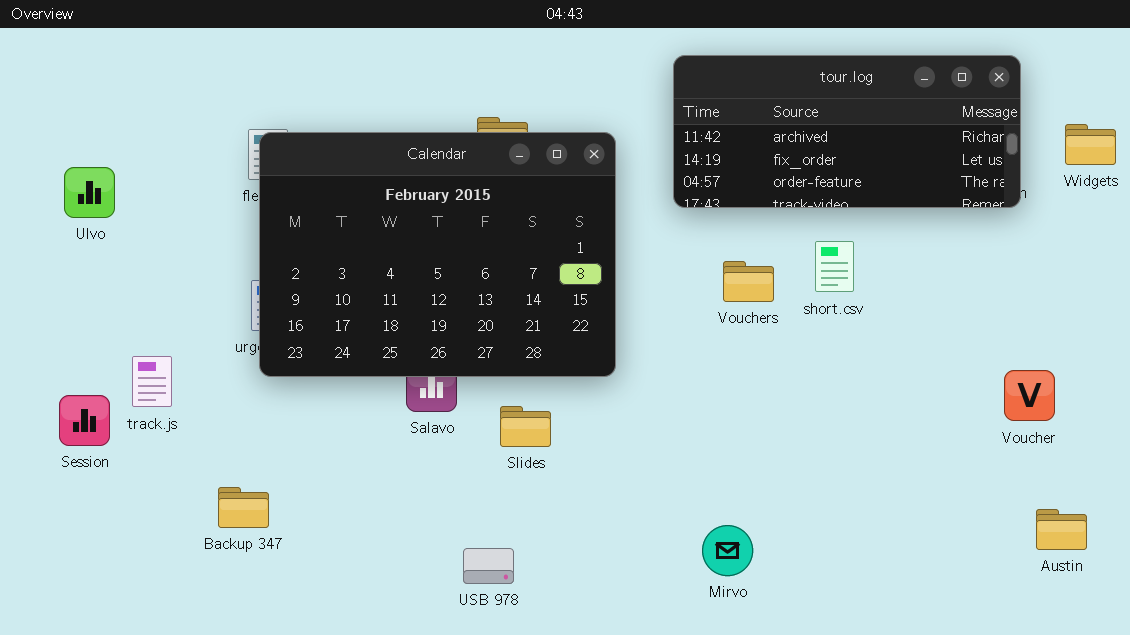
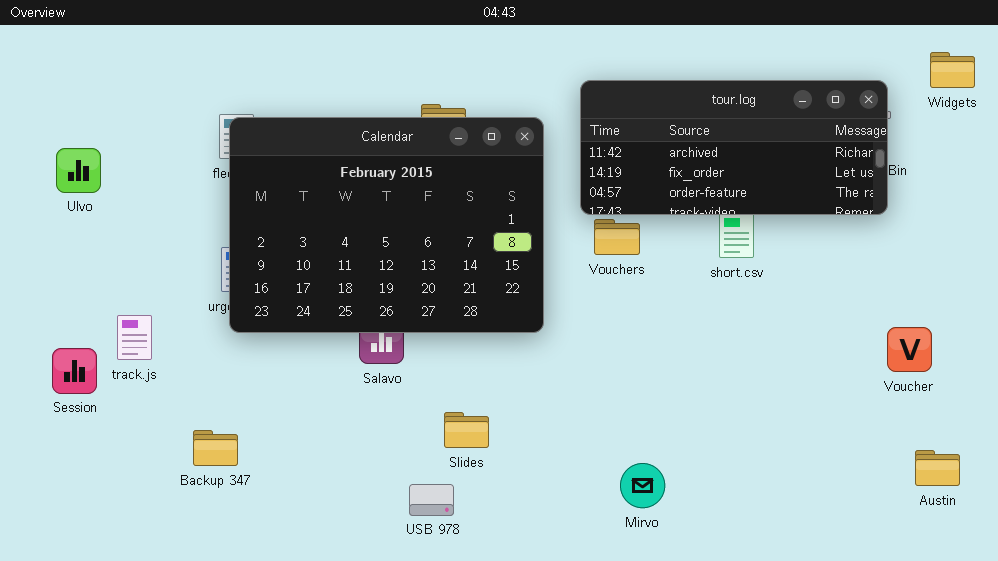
tour.log: [673,55,1021,208] -> [580,80,888,215], moved
Widgets: [1065,124,1116,165] -> [930,52,975,88], moved
Vouchers: [723,261,774,302] -> [594,219,640,255], moved
Slides: [500,406,551,447] -> [444,412,489,448], moved

